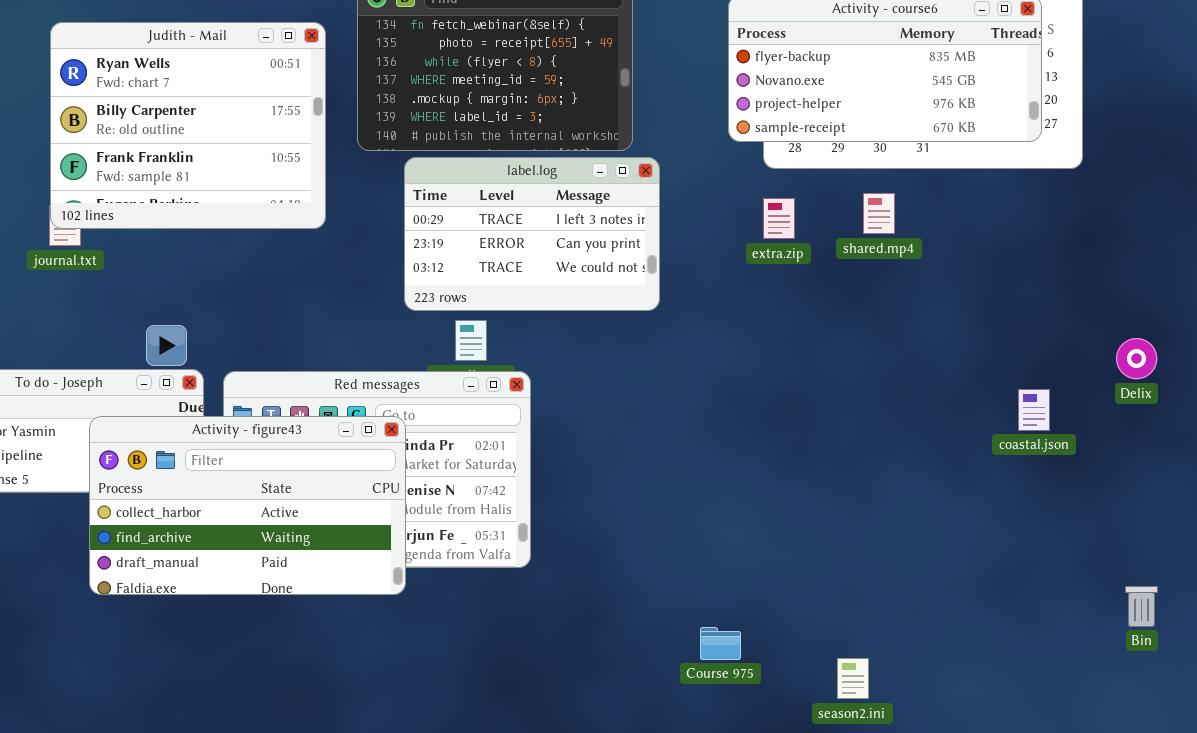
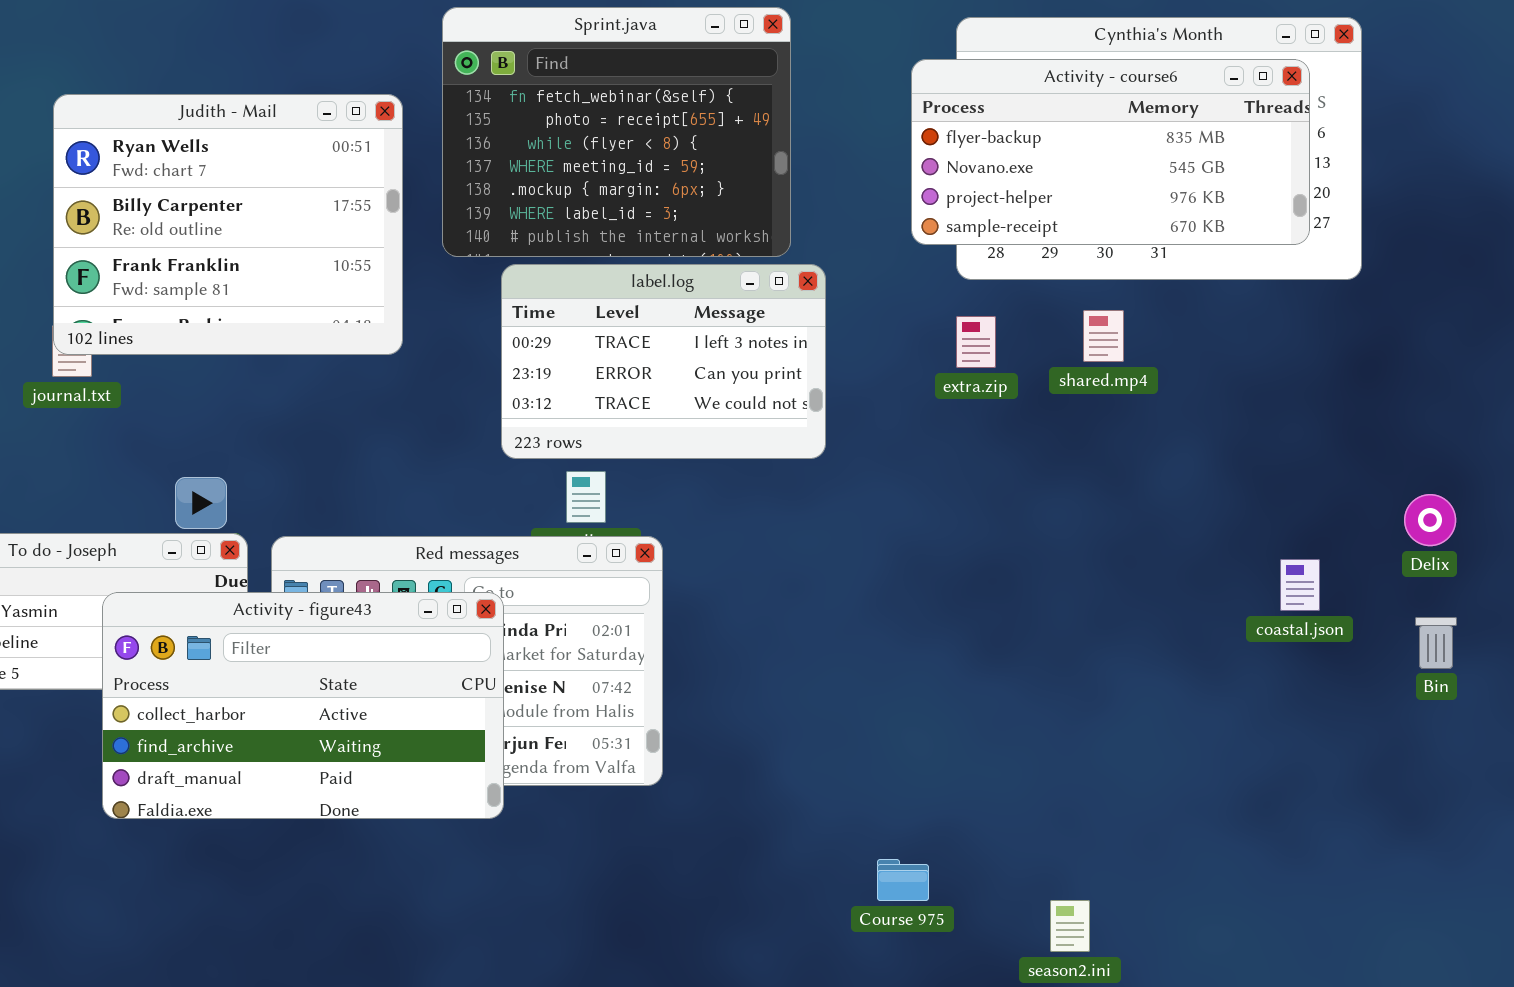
Bin: [1125,586,1158,627] -> [1415,617,1457,669], moved

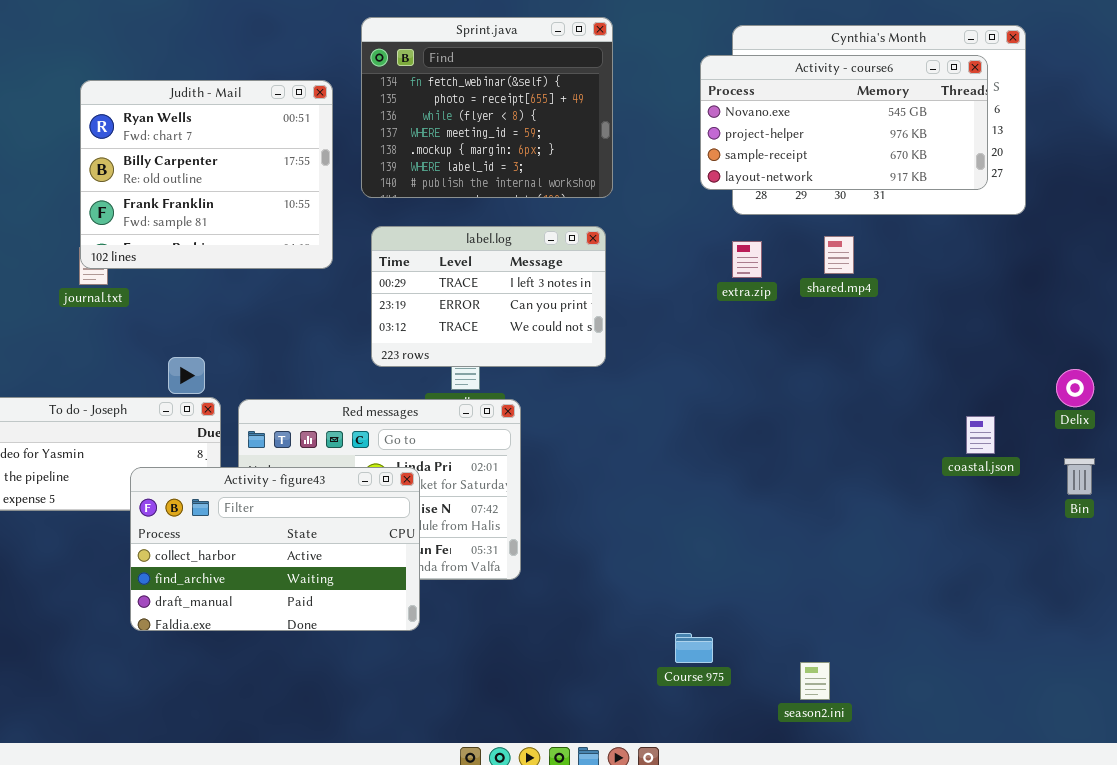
Activity - course6: [911,59,1310,245] -> [700,55,988,190], scrolled down 1 row
label.log: [501,264,826,459] -> [371,226,606,367], moved
Activity - figure43: [102,592,504,819] -> [130,467,420,631], moved

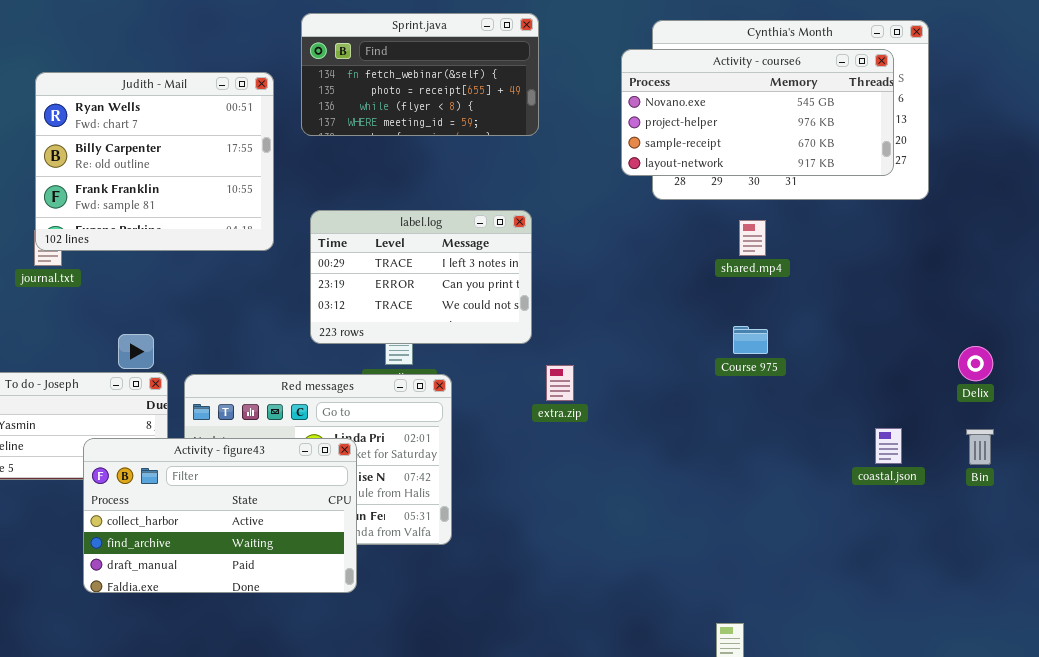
Sprint.java: [361,17,613,198] -> [301,13,539,136], resized
extra.zip: [732,241,762,278] -> [546,365,574,401], moved
coastal.json: [966,416,995,454] -> [875,428,902,464], moved
Course 975: [675,633,713,663] -> [733,326,768,354], moved

